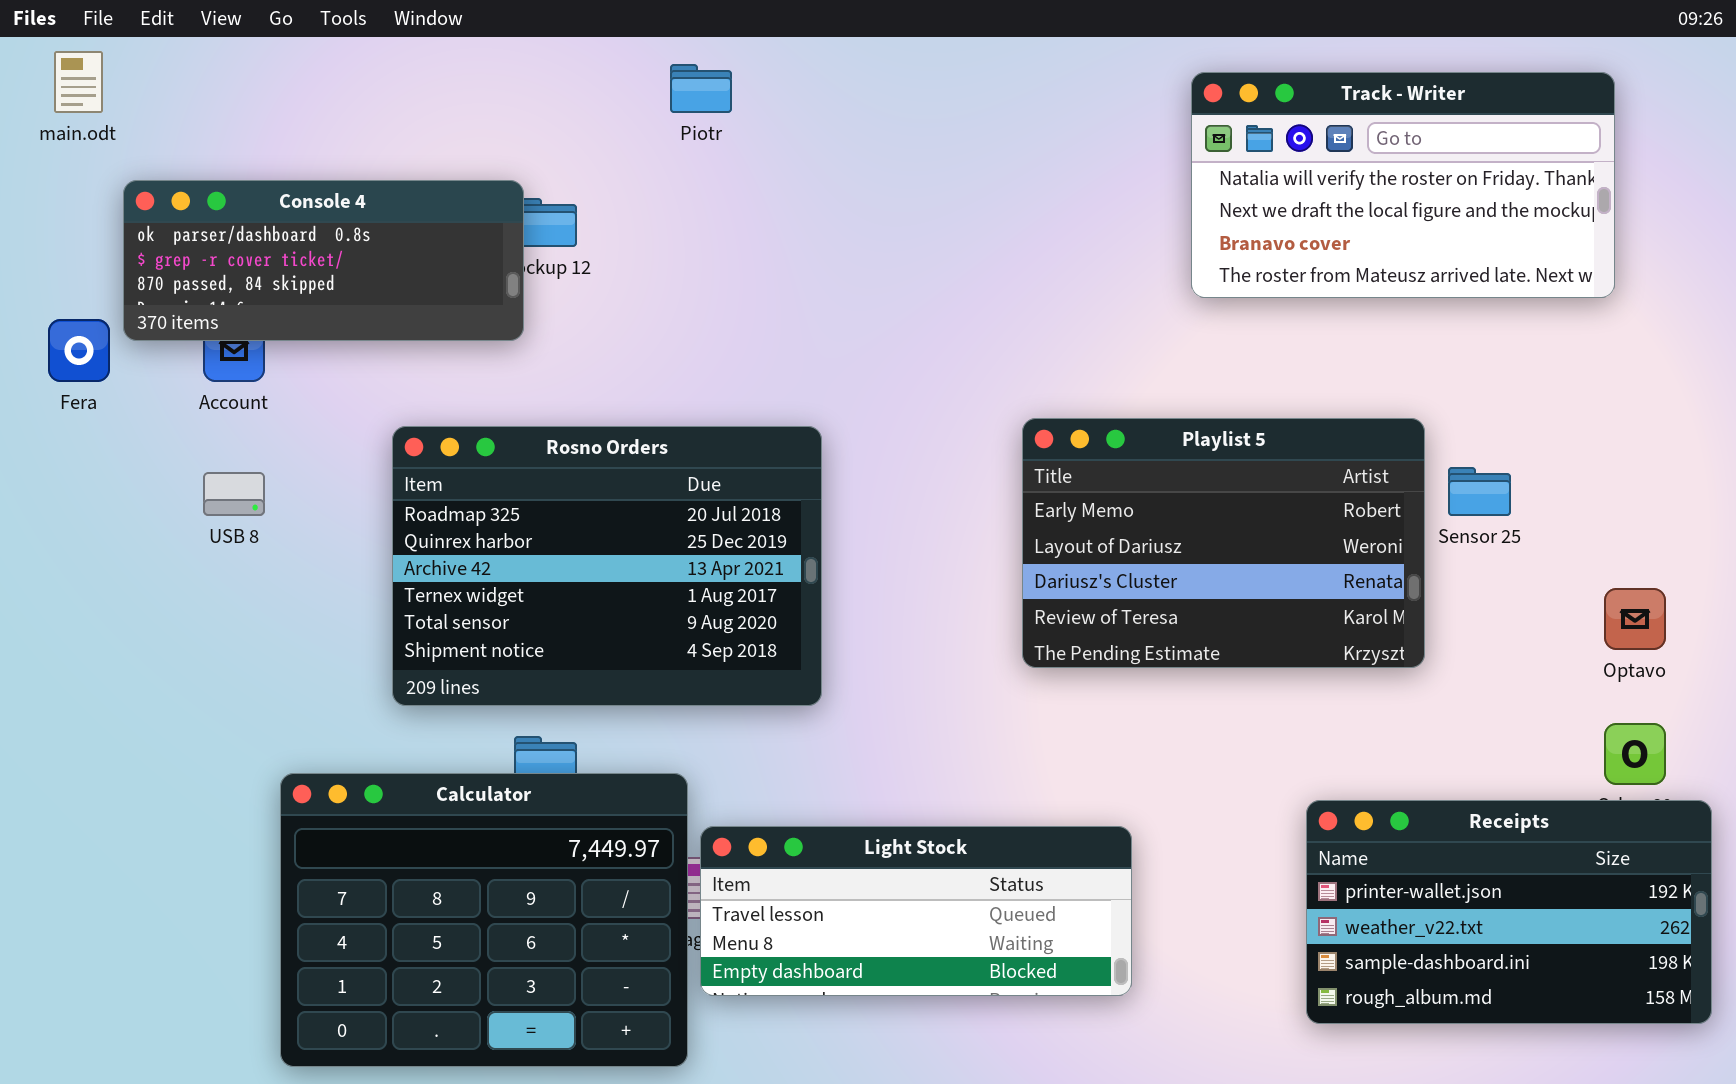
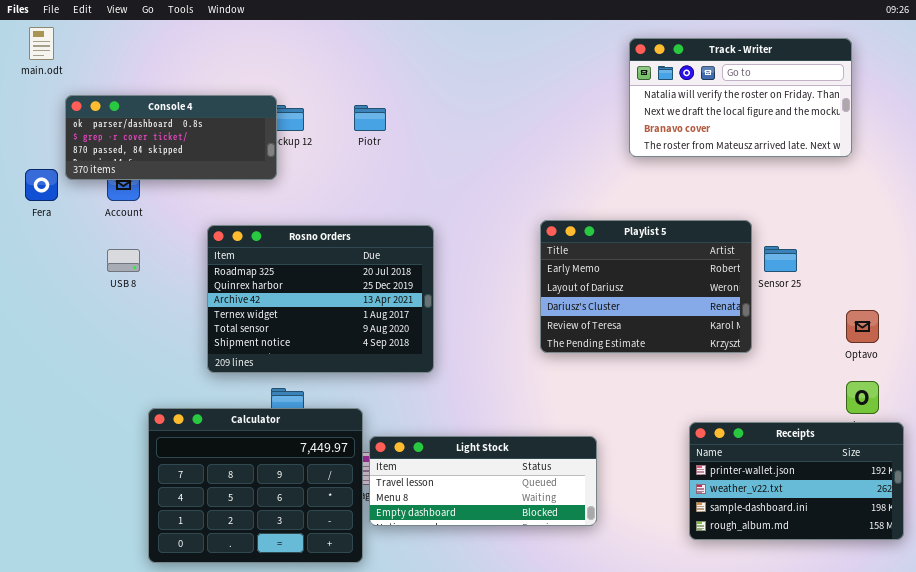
Piotr: [670,64,732,113] -> [354,105,386,131], moved

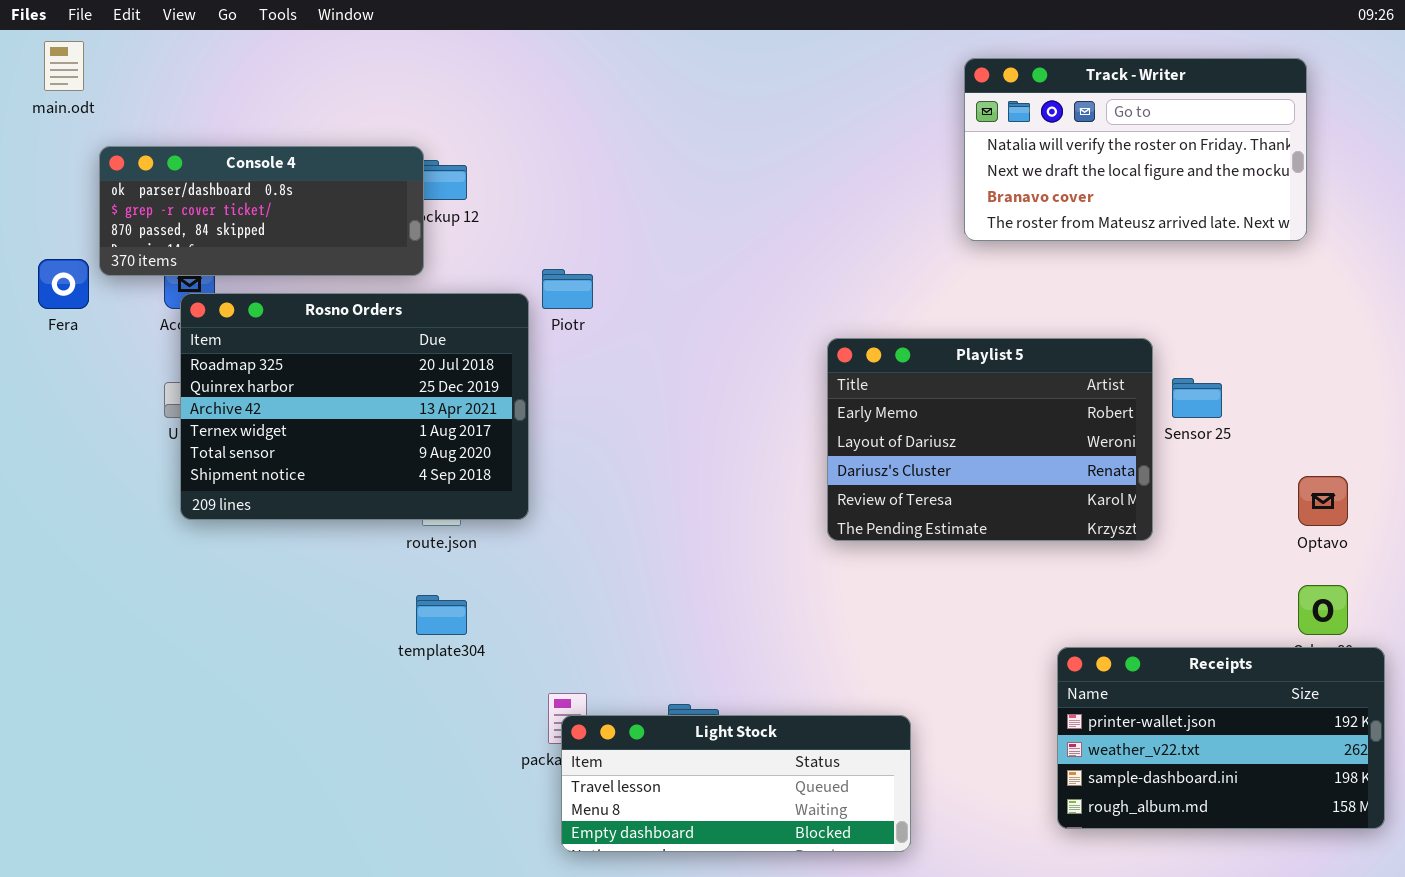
Piotr: [354,105,386,131] -> [542,269,593,309], moved
Rosno Orders: [207,225,434,373] -> [180,293,529,520], moved
Calculator: [148,408,363,563] -> none, closed
Light Stock: [369,436,597,526] -> [561,715,911,852], moved

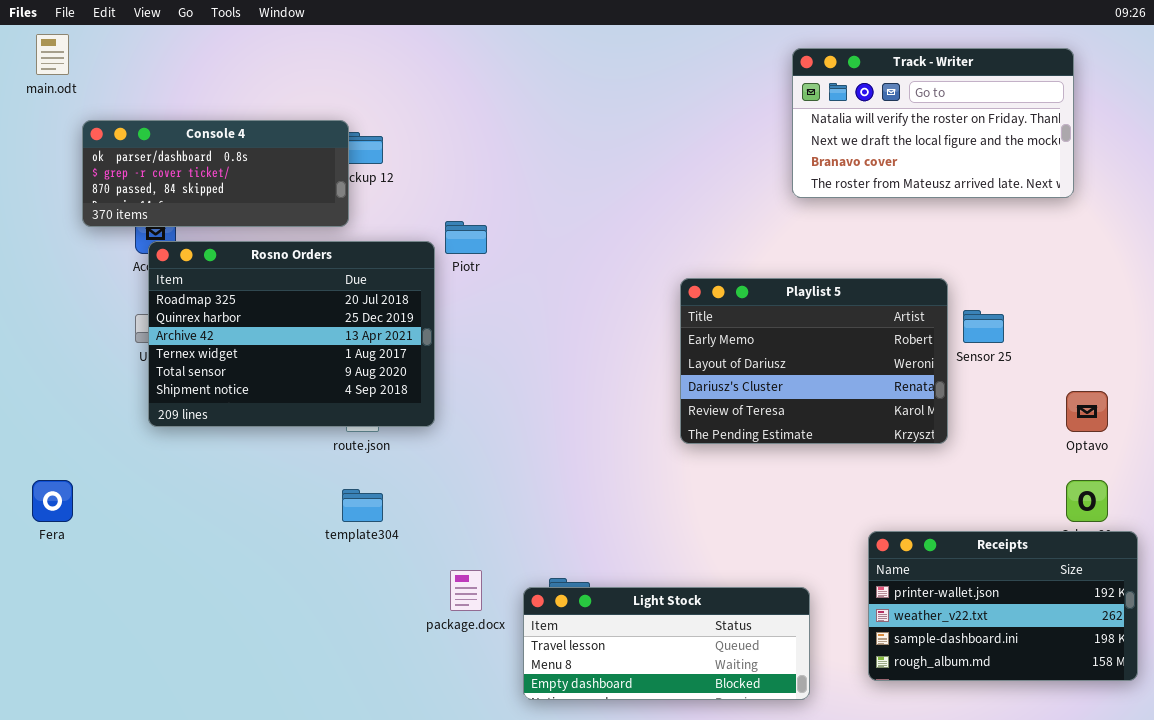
Fera: [38,259,89,309] -> [32,480,73,522], moved
Light Stock: [561,715,911,852] -> [523,587,810,700], moved

